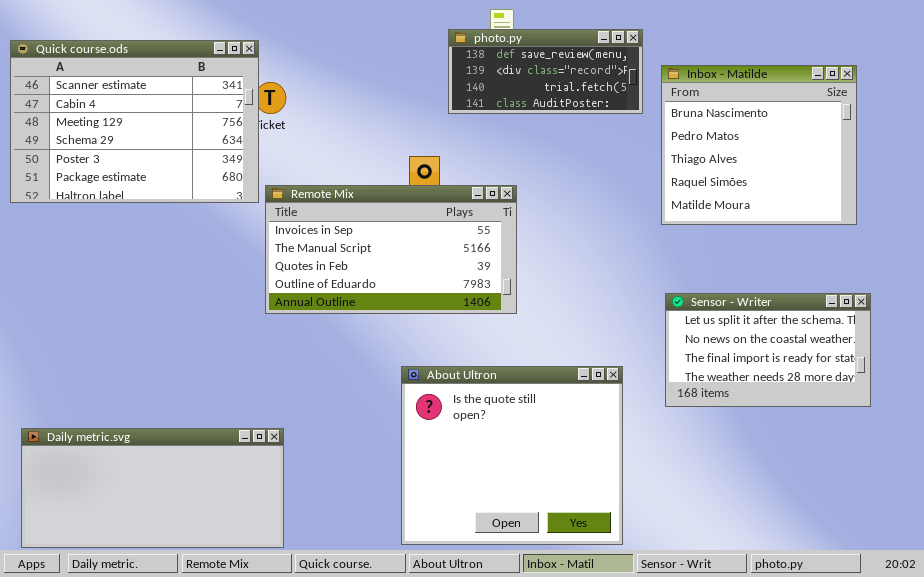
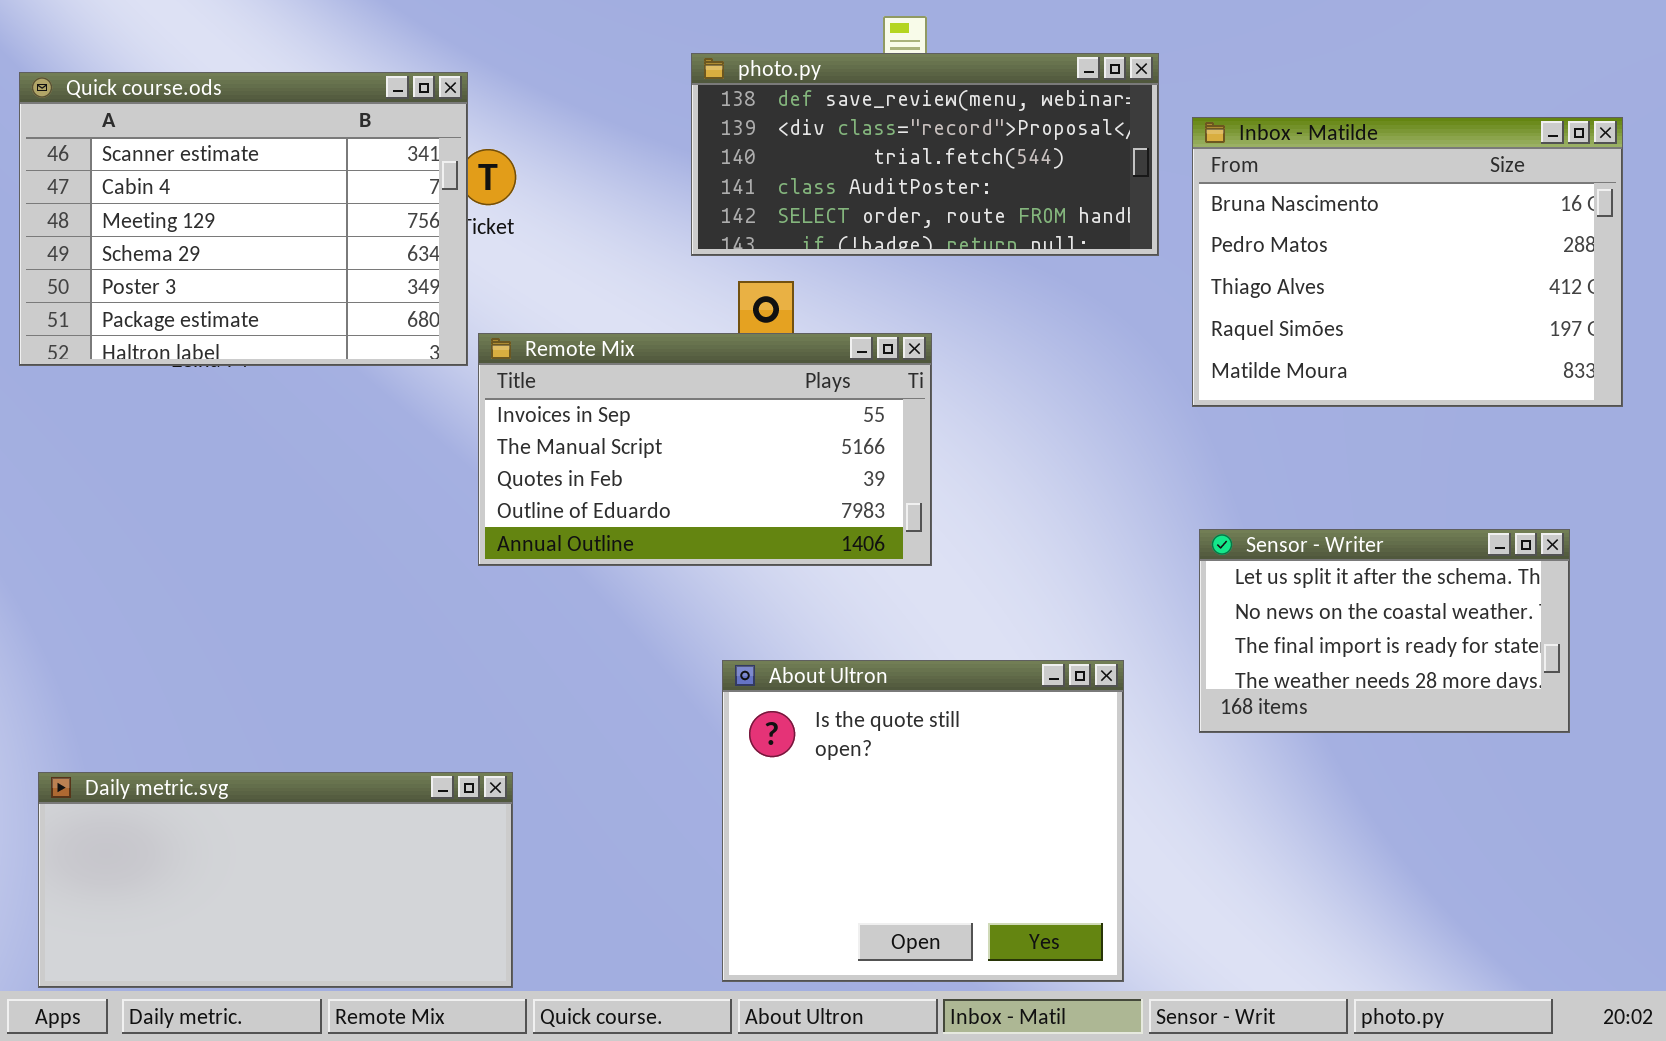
photo.py: [448,29,643,114] -> [691,53,1159,256], resized
Inbox - Matilde: [661,65,857,225] -> [1192,117,1623,407], resized

